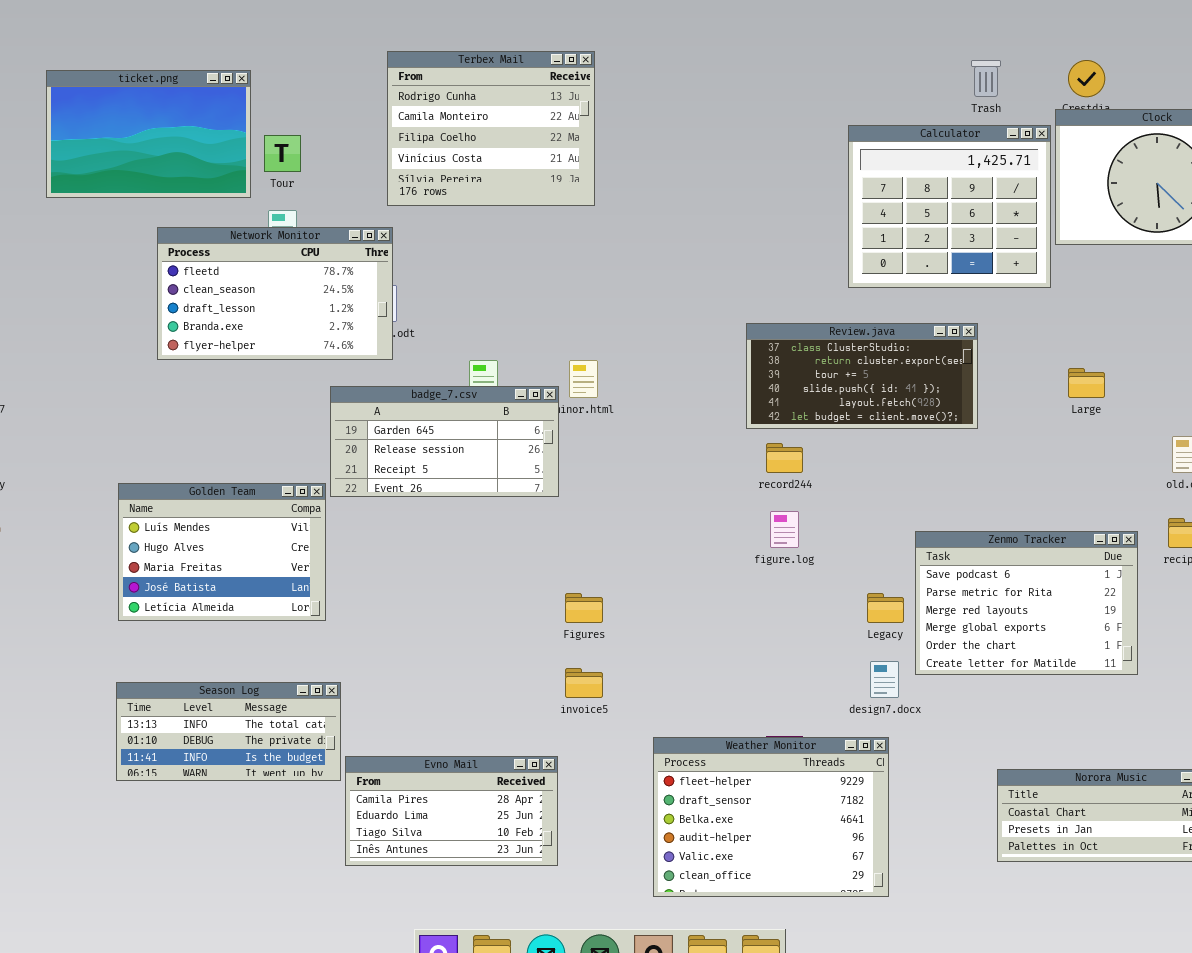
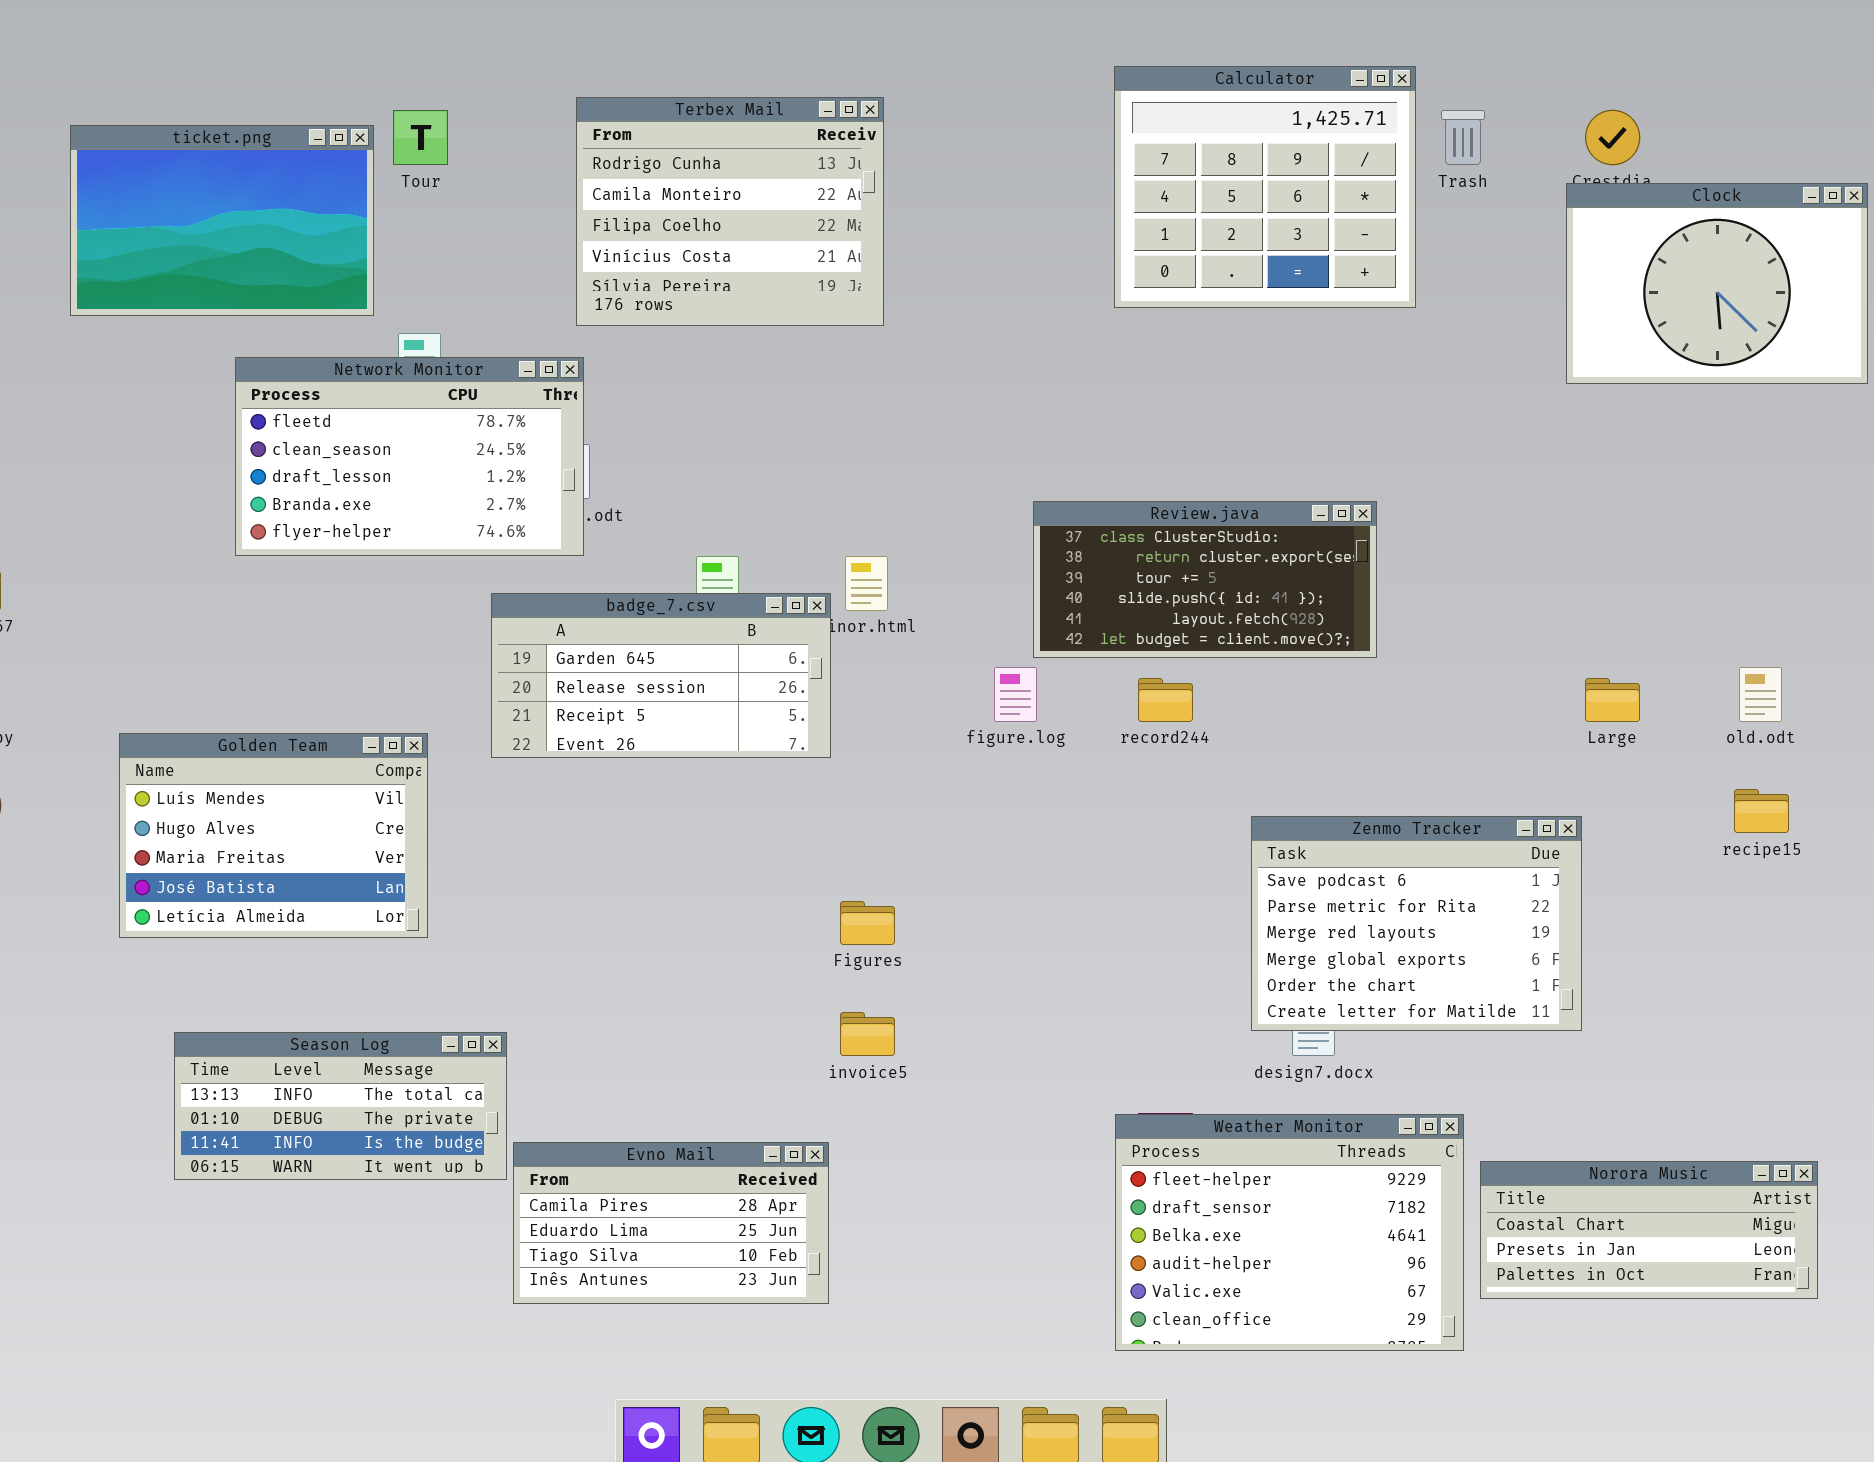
Calculator: [848,125,1051,288] -> [1114,66,1416,308], moved
Tour: [264,135,301,172] -> [393,110,448,165], moved
Review.java: [746,323,978,429] -> [1033,501,1377,658], moved
Large: [1068,368,1105,398] -> [1585,678,1640,722], moved
Golden Team: [118,483,326,621] -> [119,733,428,938], moved
figure.log: [770,511,799,548] -> [994,667,1037,722], moved
Zenmo Tracker: [915,531,1138,675] -> [1251,816,1582,1031], moved
Weather Monitor: [653,737,889,897] -> [1115,1114,1464,1351], moved

